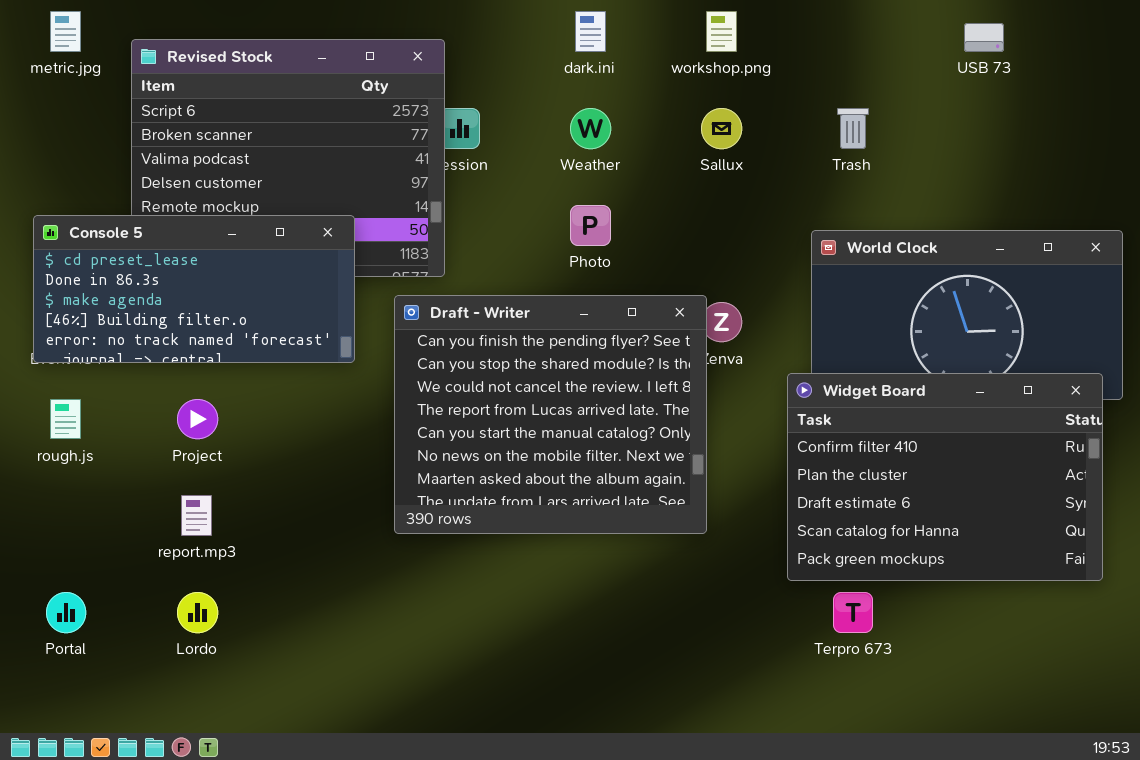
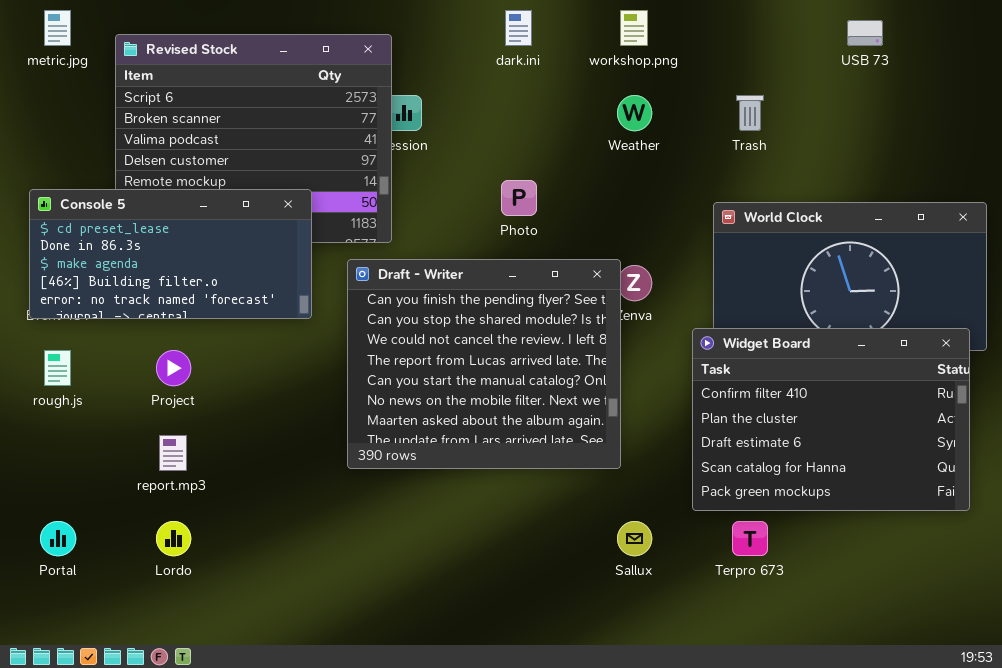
Weather: [570,108,611,149] -> [617,95,652,131], moved
Sallux: [701,108,742,149] -> [617,521,652,556], moved

